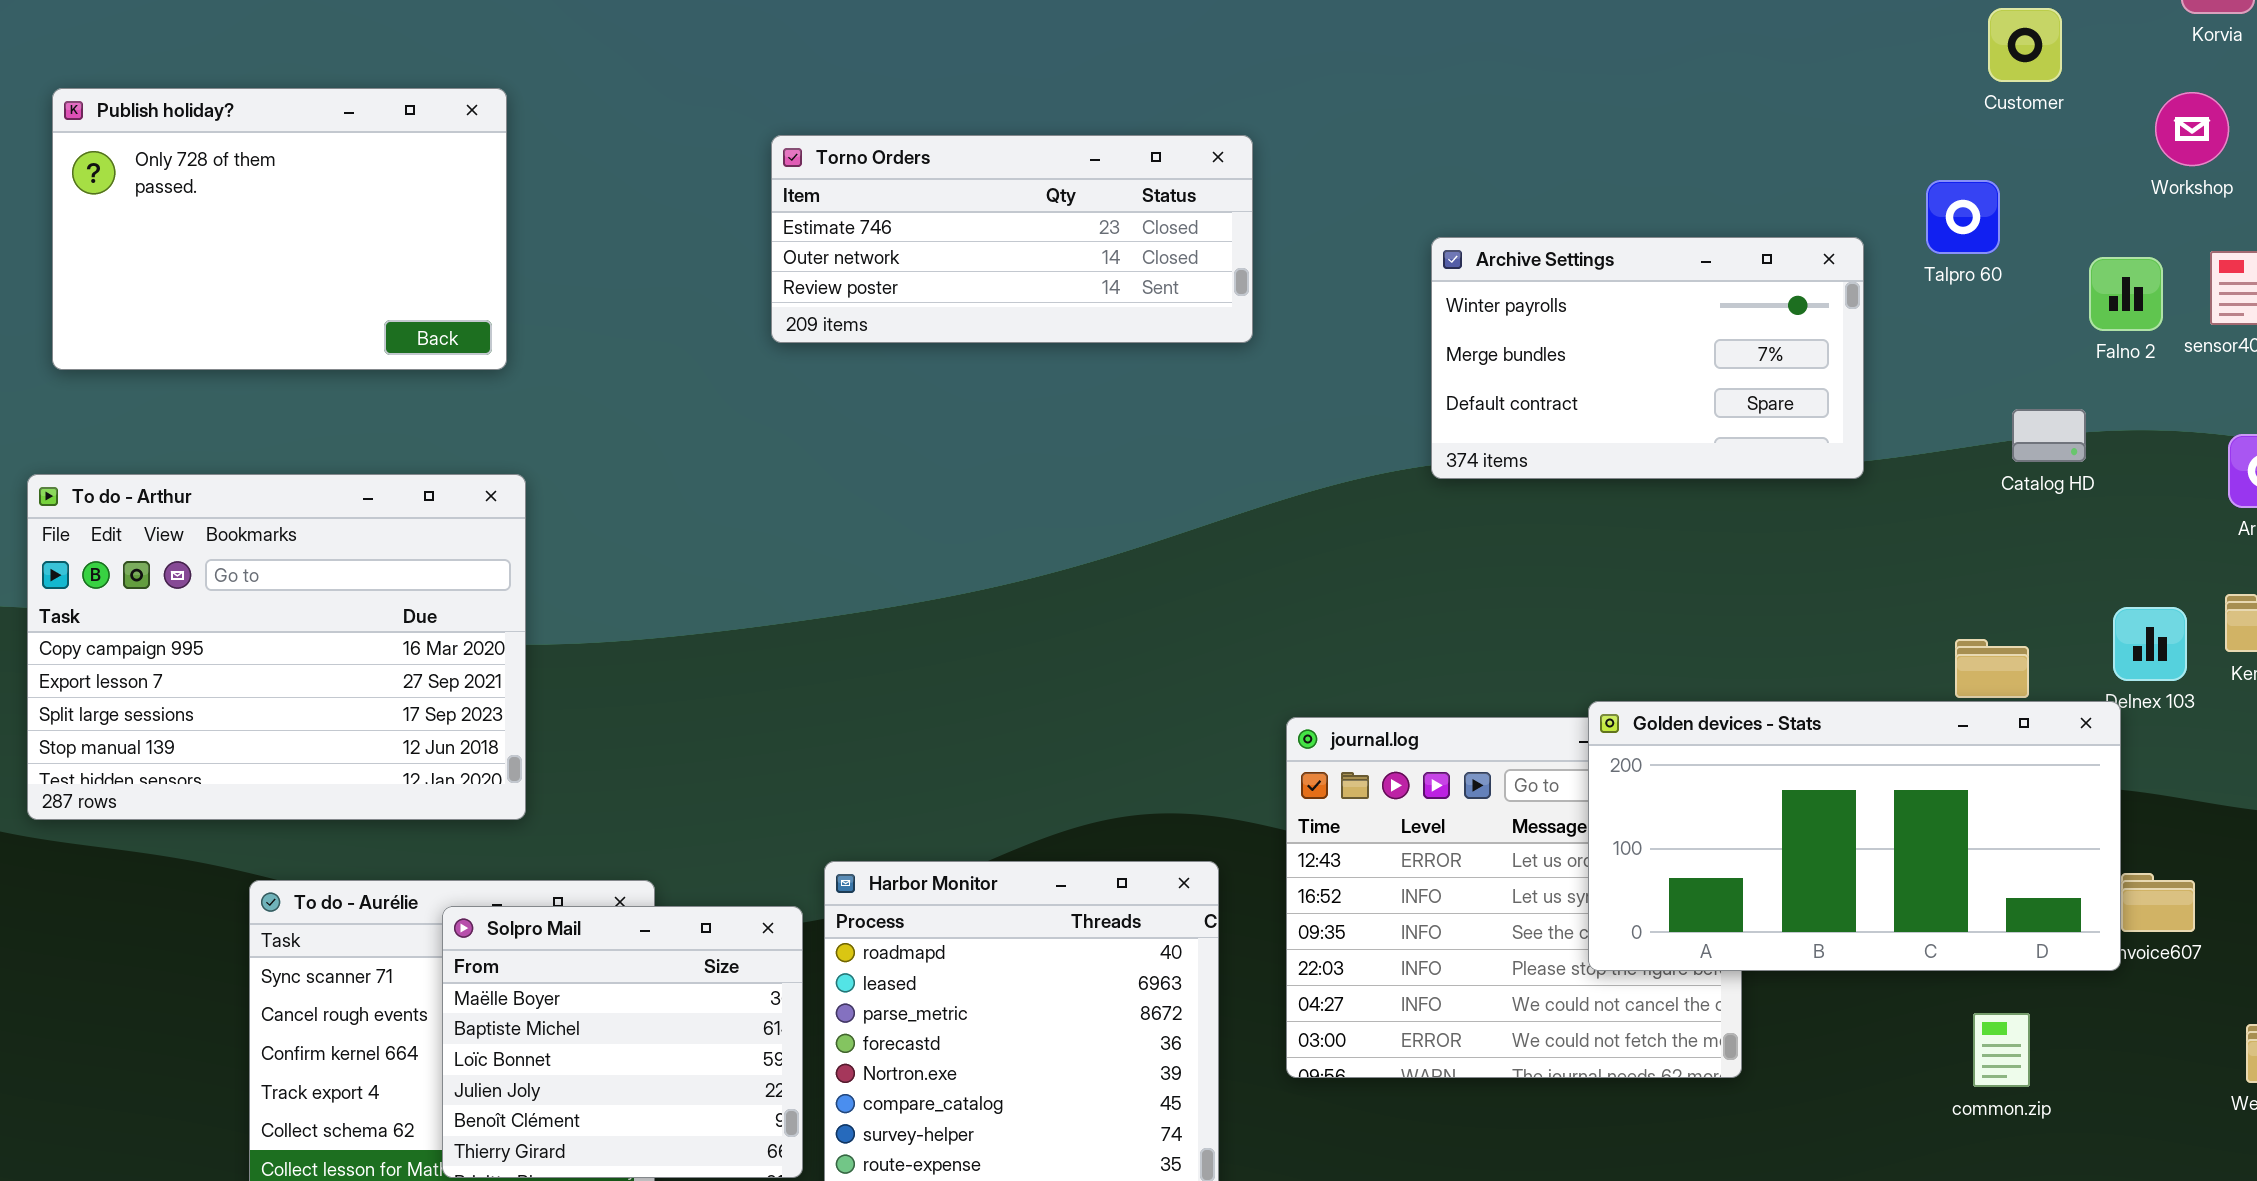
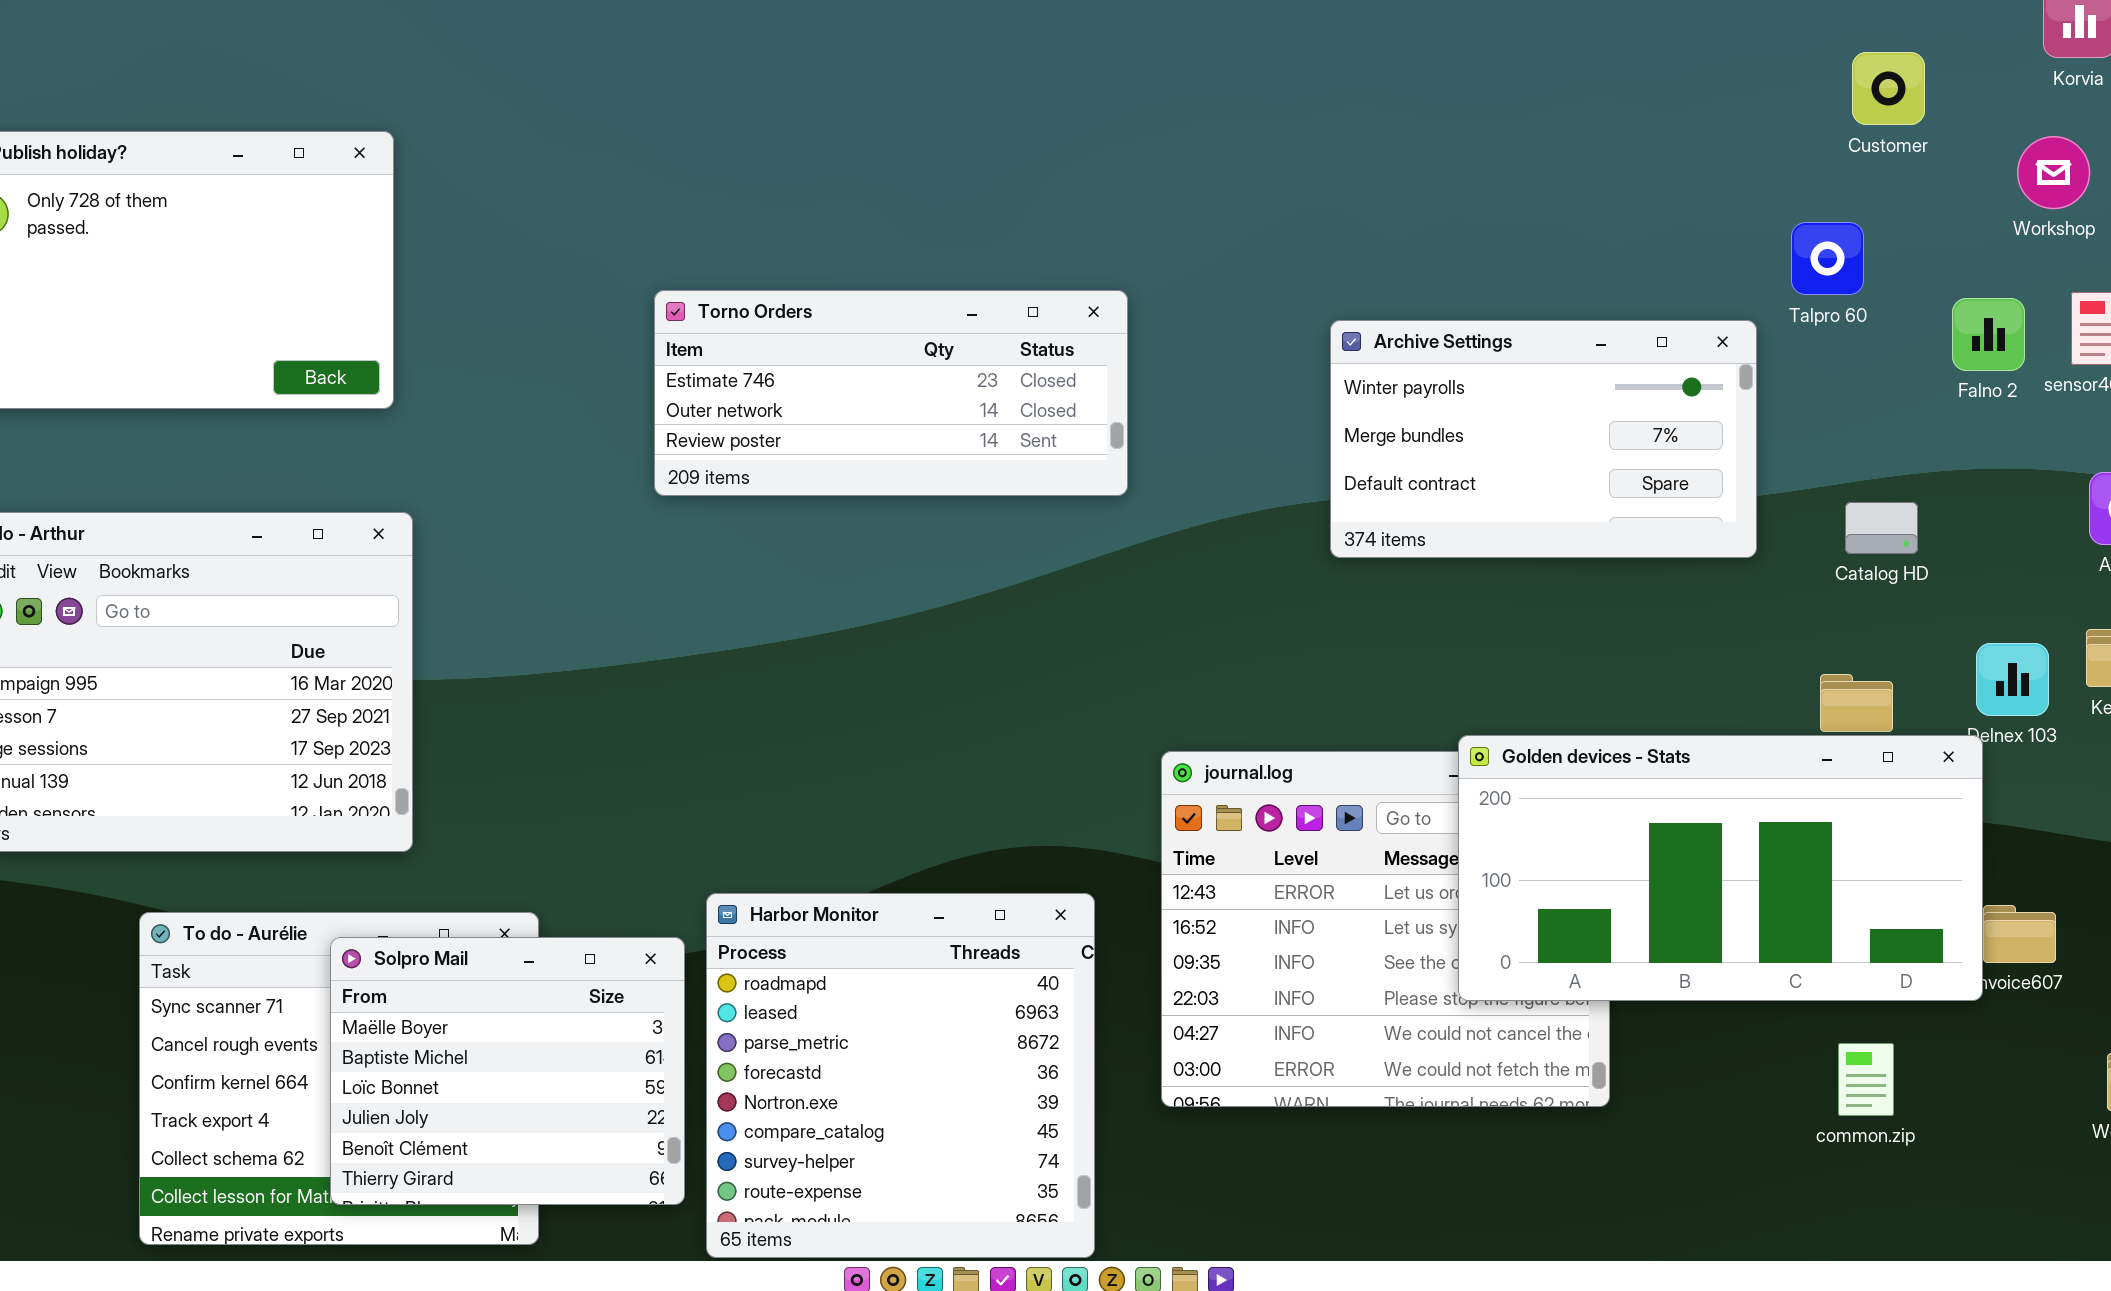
Torno Orders: [771,135,1253,343] -> [654,290,1128,496], moved
Archive Settings: [1431,237,1864,479] -> [1330,320,1757,558], moved
Catalog HD: [2012,409,2086,462] -> [1845,502,1918,554], moved

